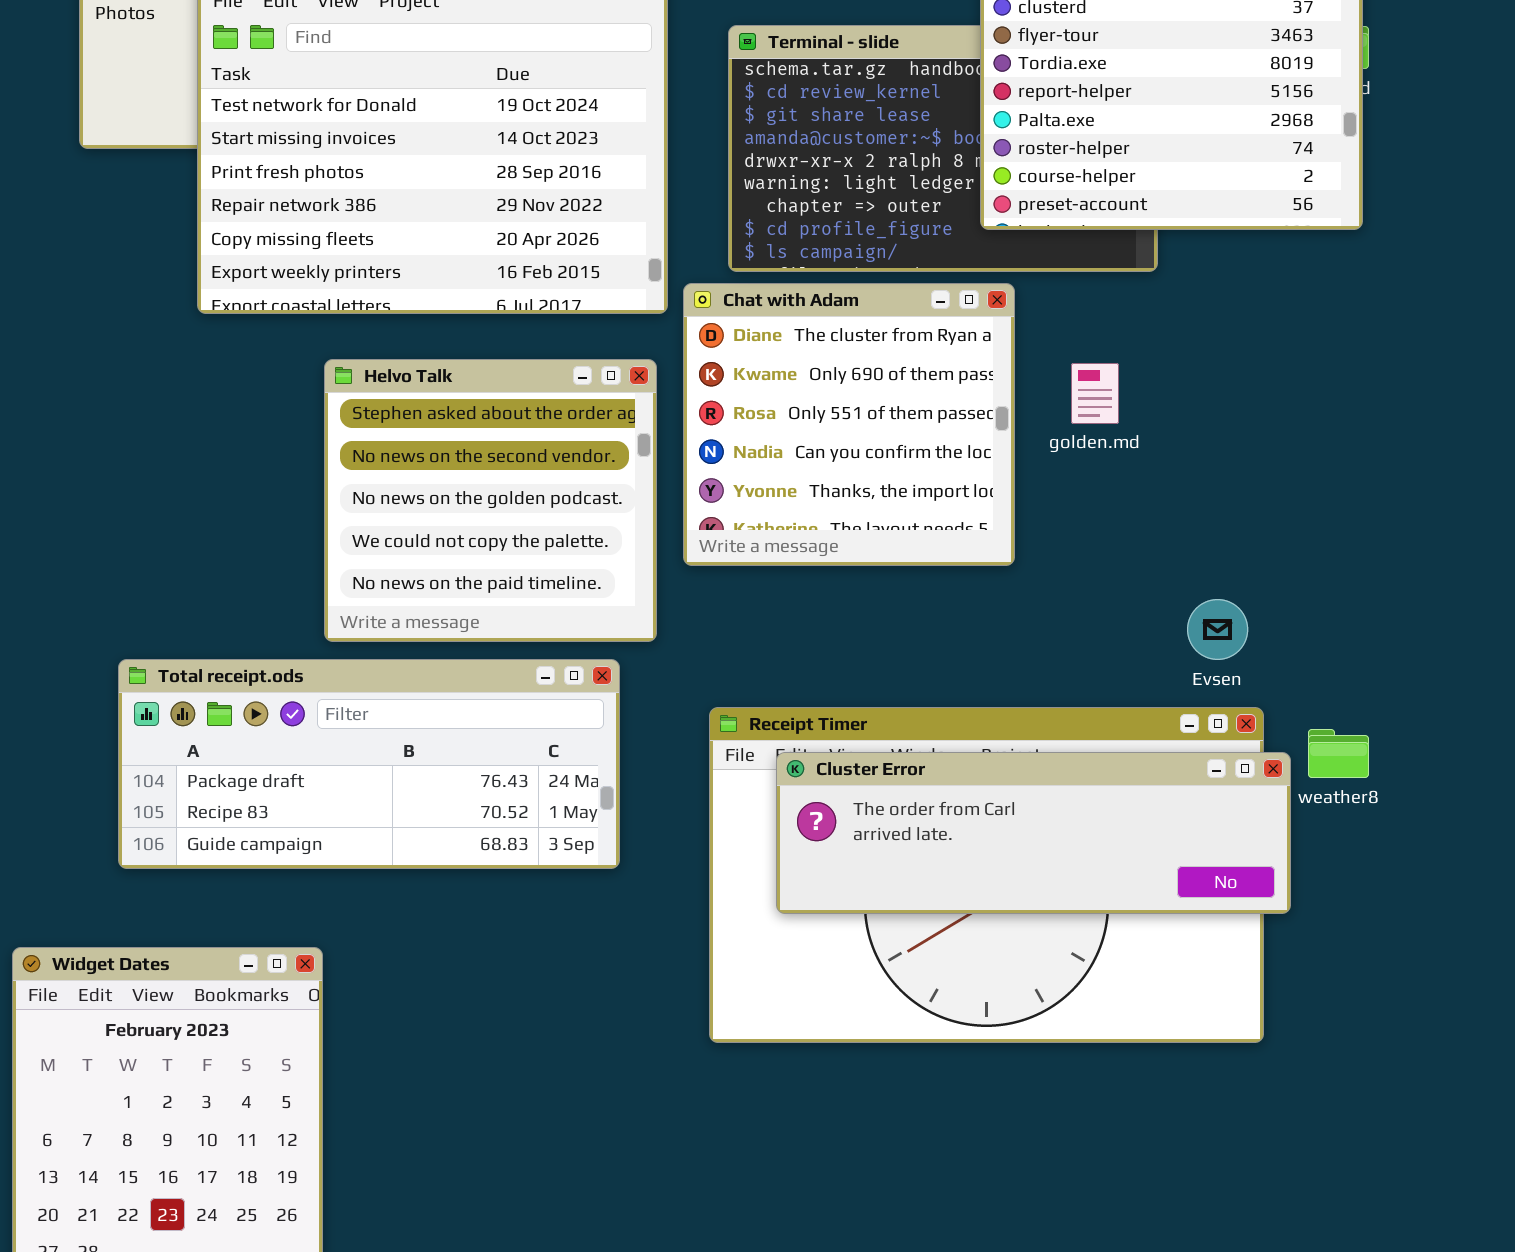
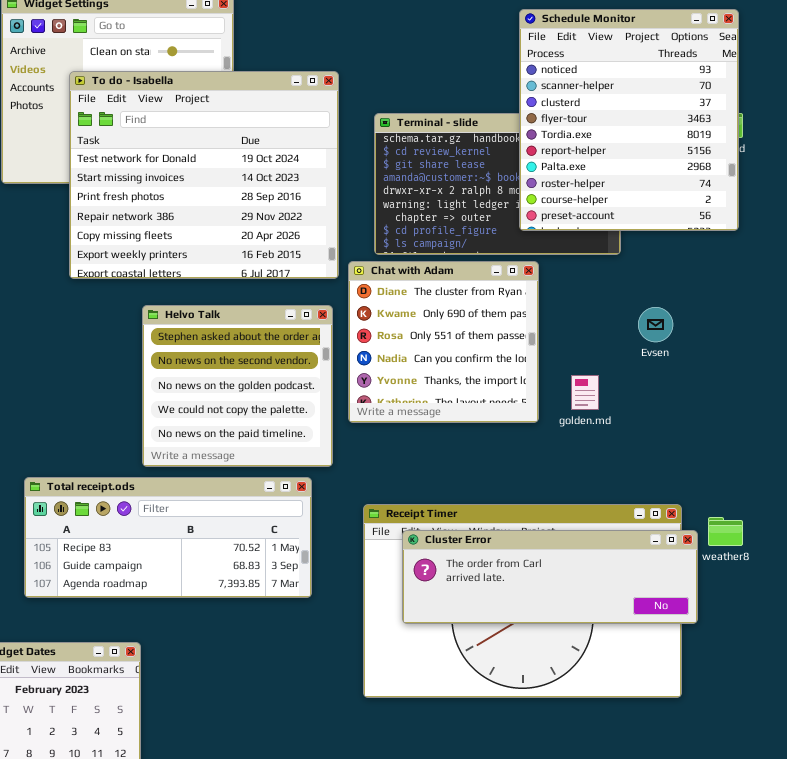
golden.md: [1071,363,1119,424] -> [571,375,599,410], moved
Evsen: [1187,599,1248,660] -> [638,307,673,342], moved
Total receipt.ods: [118,659,620,869] -> [24,477,312,598], scrolled down 1 row

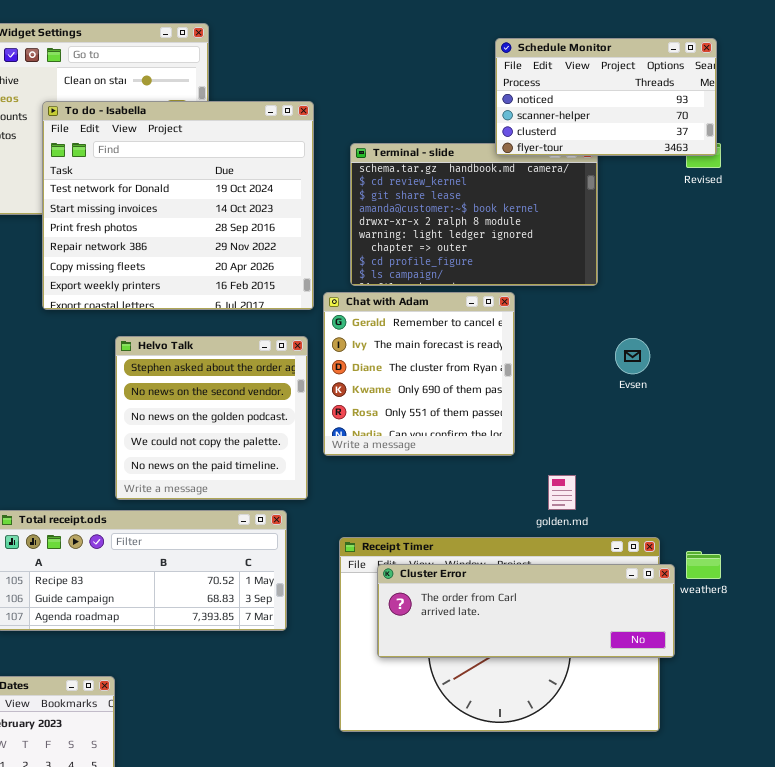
Schedule Monitor: [519,9,739,231] -> [495,38,717,156], resized
Chat with Adam: [348,261,539,423] -> [323,292,515,456], scrolled up 2 rows
golden.md: [571,375,599,410] -> [548,475,576,510], moved

